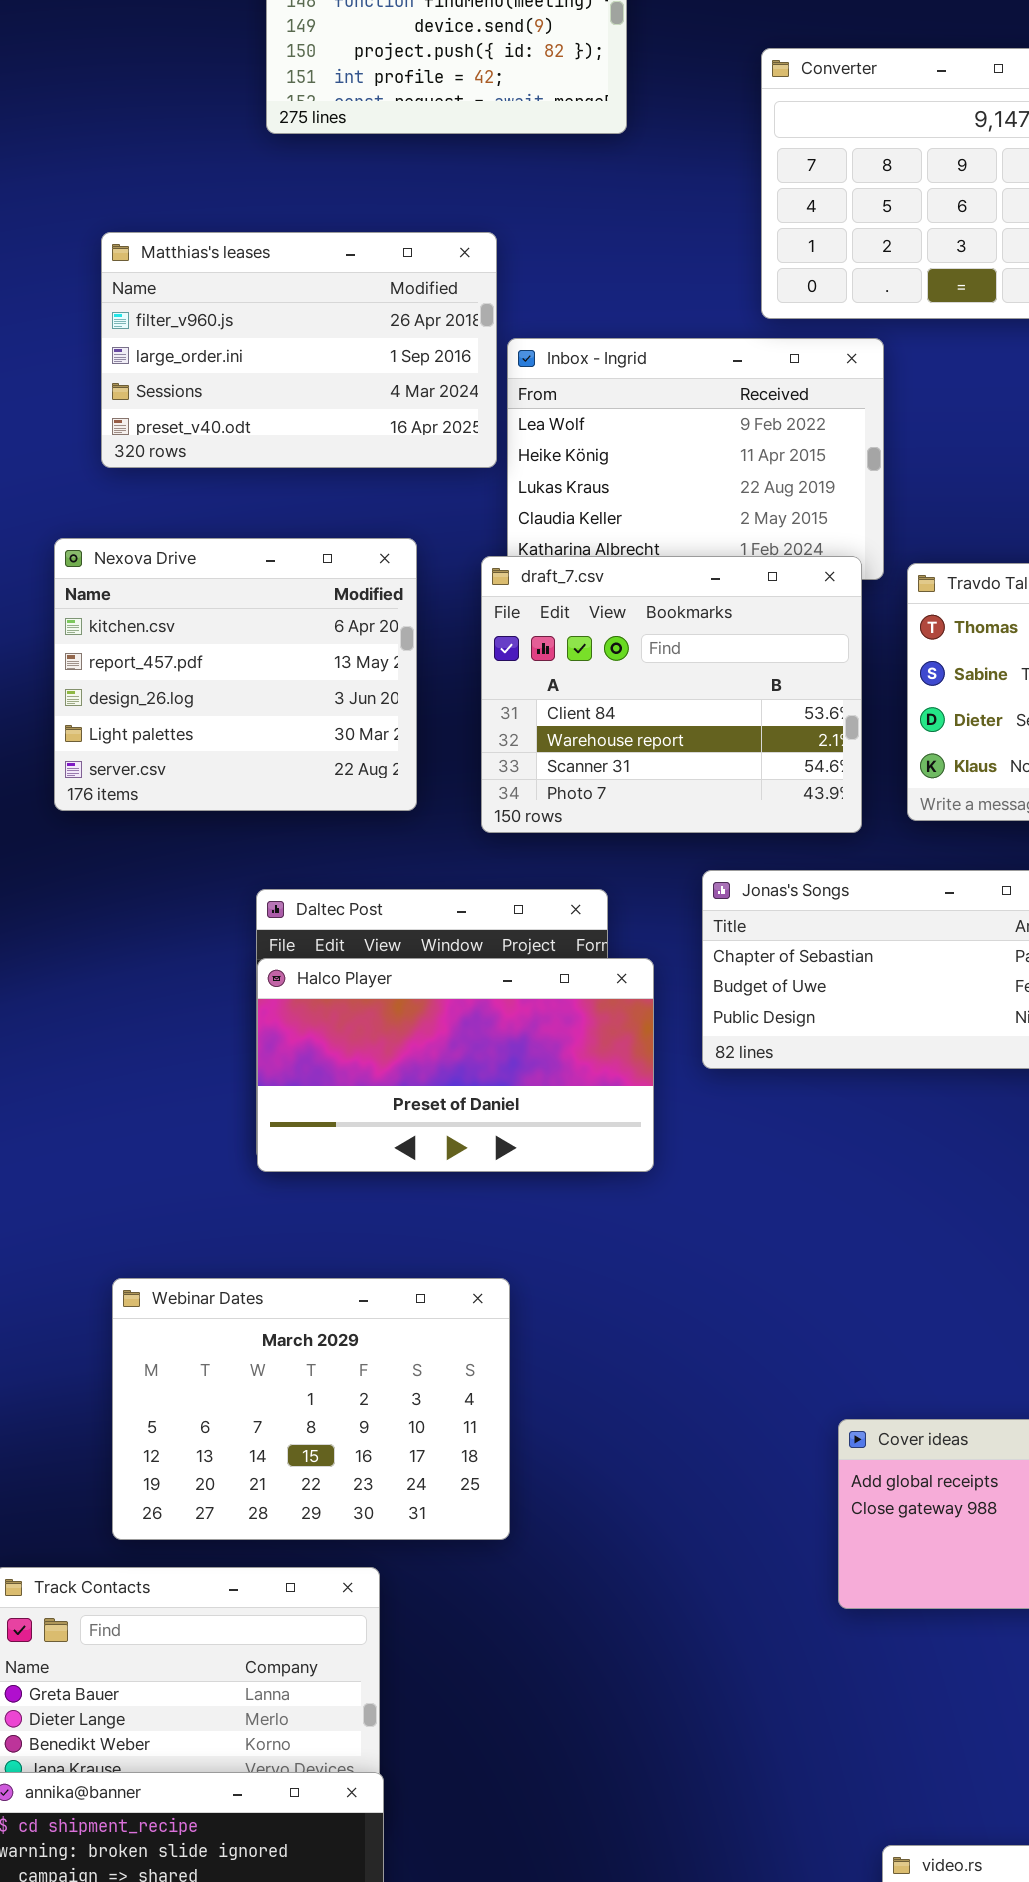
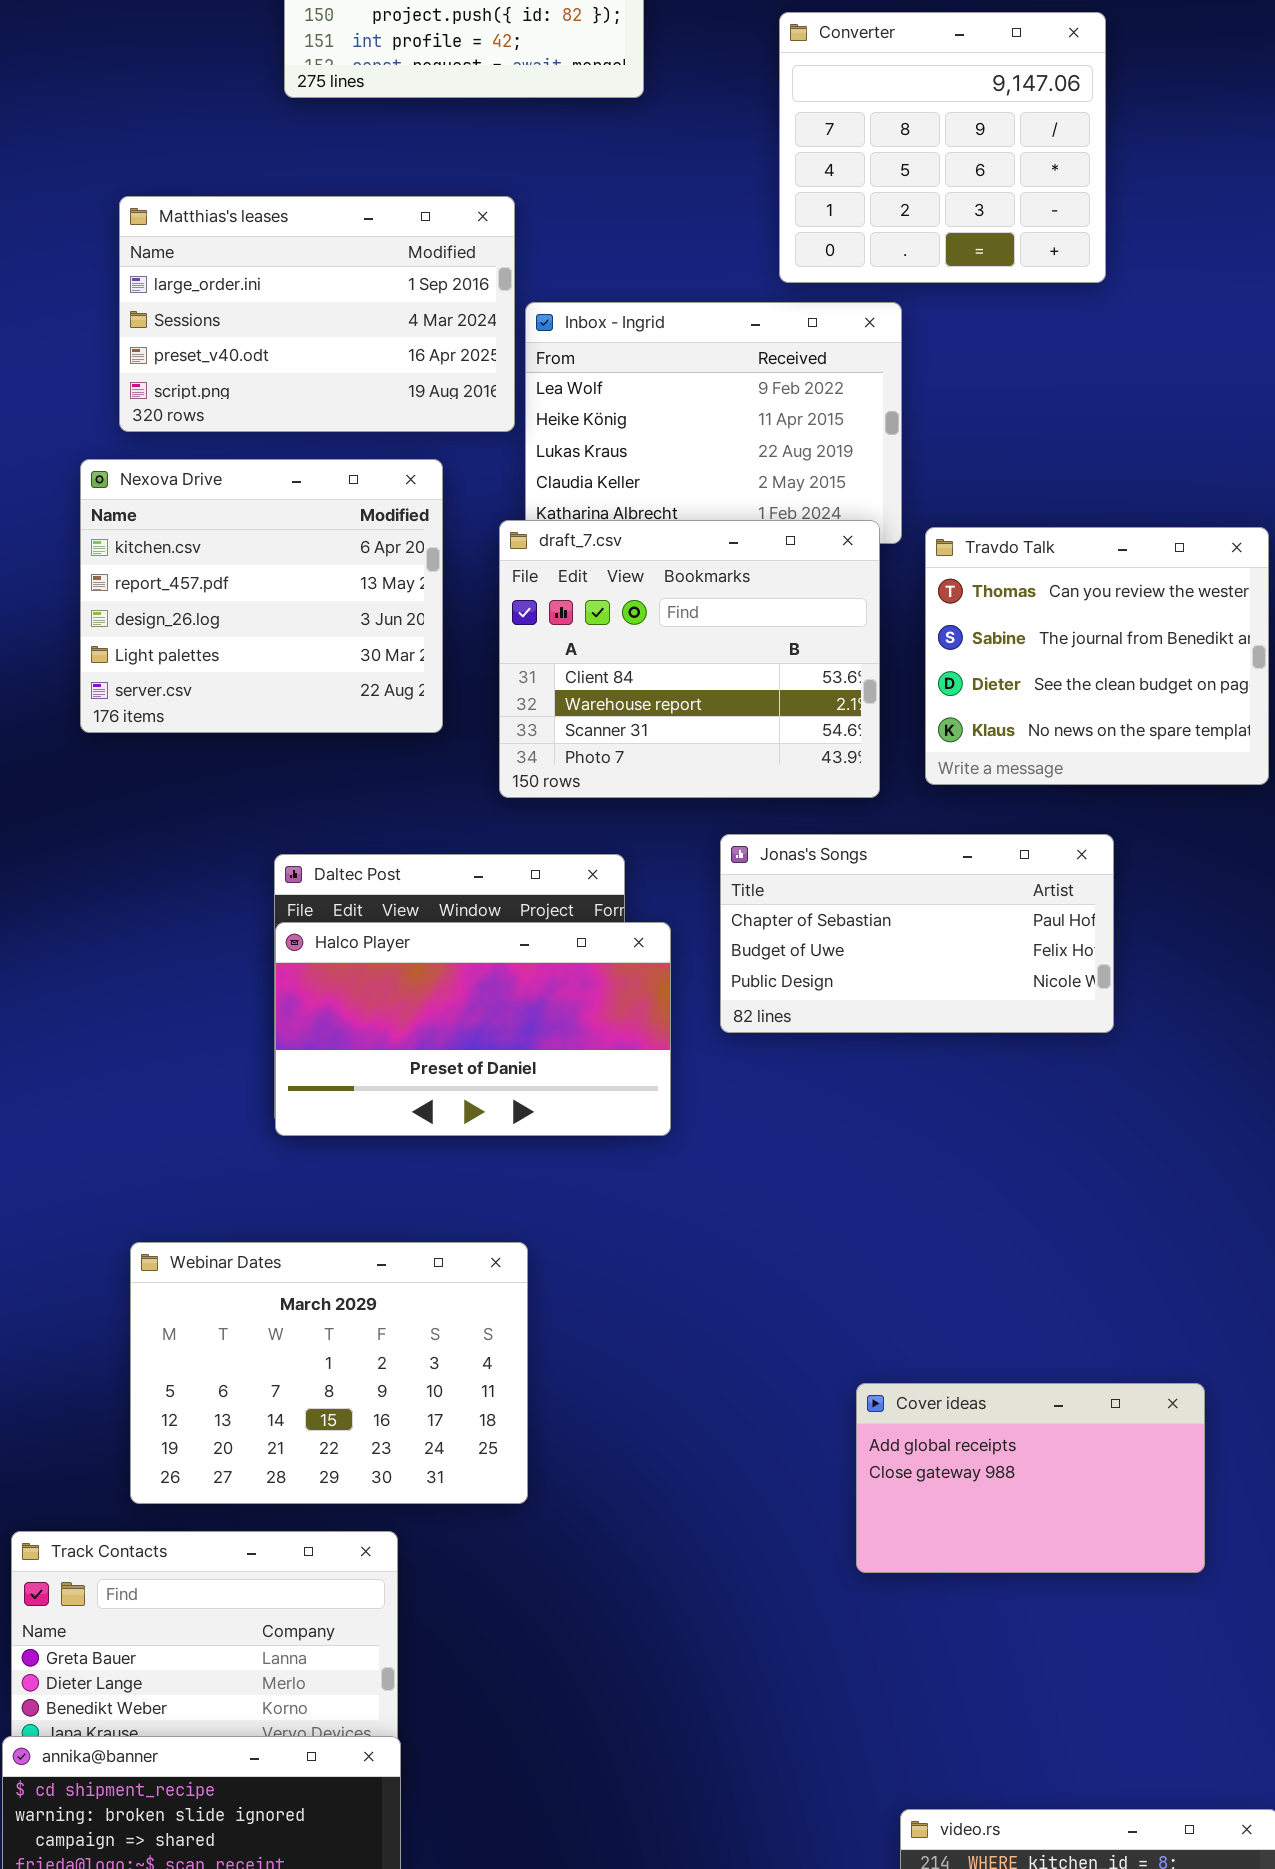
Matthias's leases: [101,232,497,468] -> [119,196,515,432], scrolled down 1 row
Nexova Drive: [54,538,417,811] -> [80,459,443,733], moved

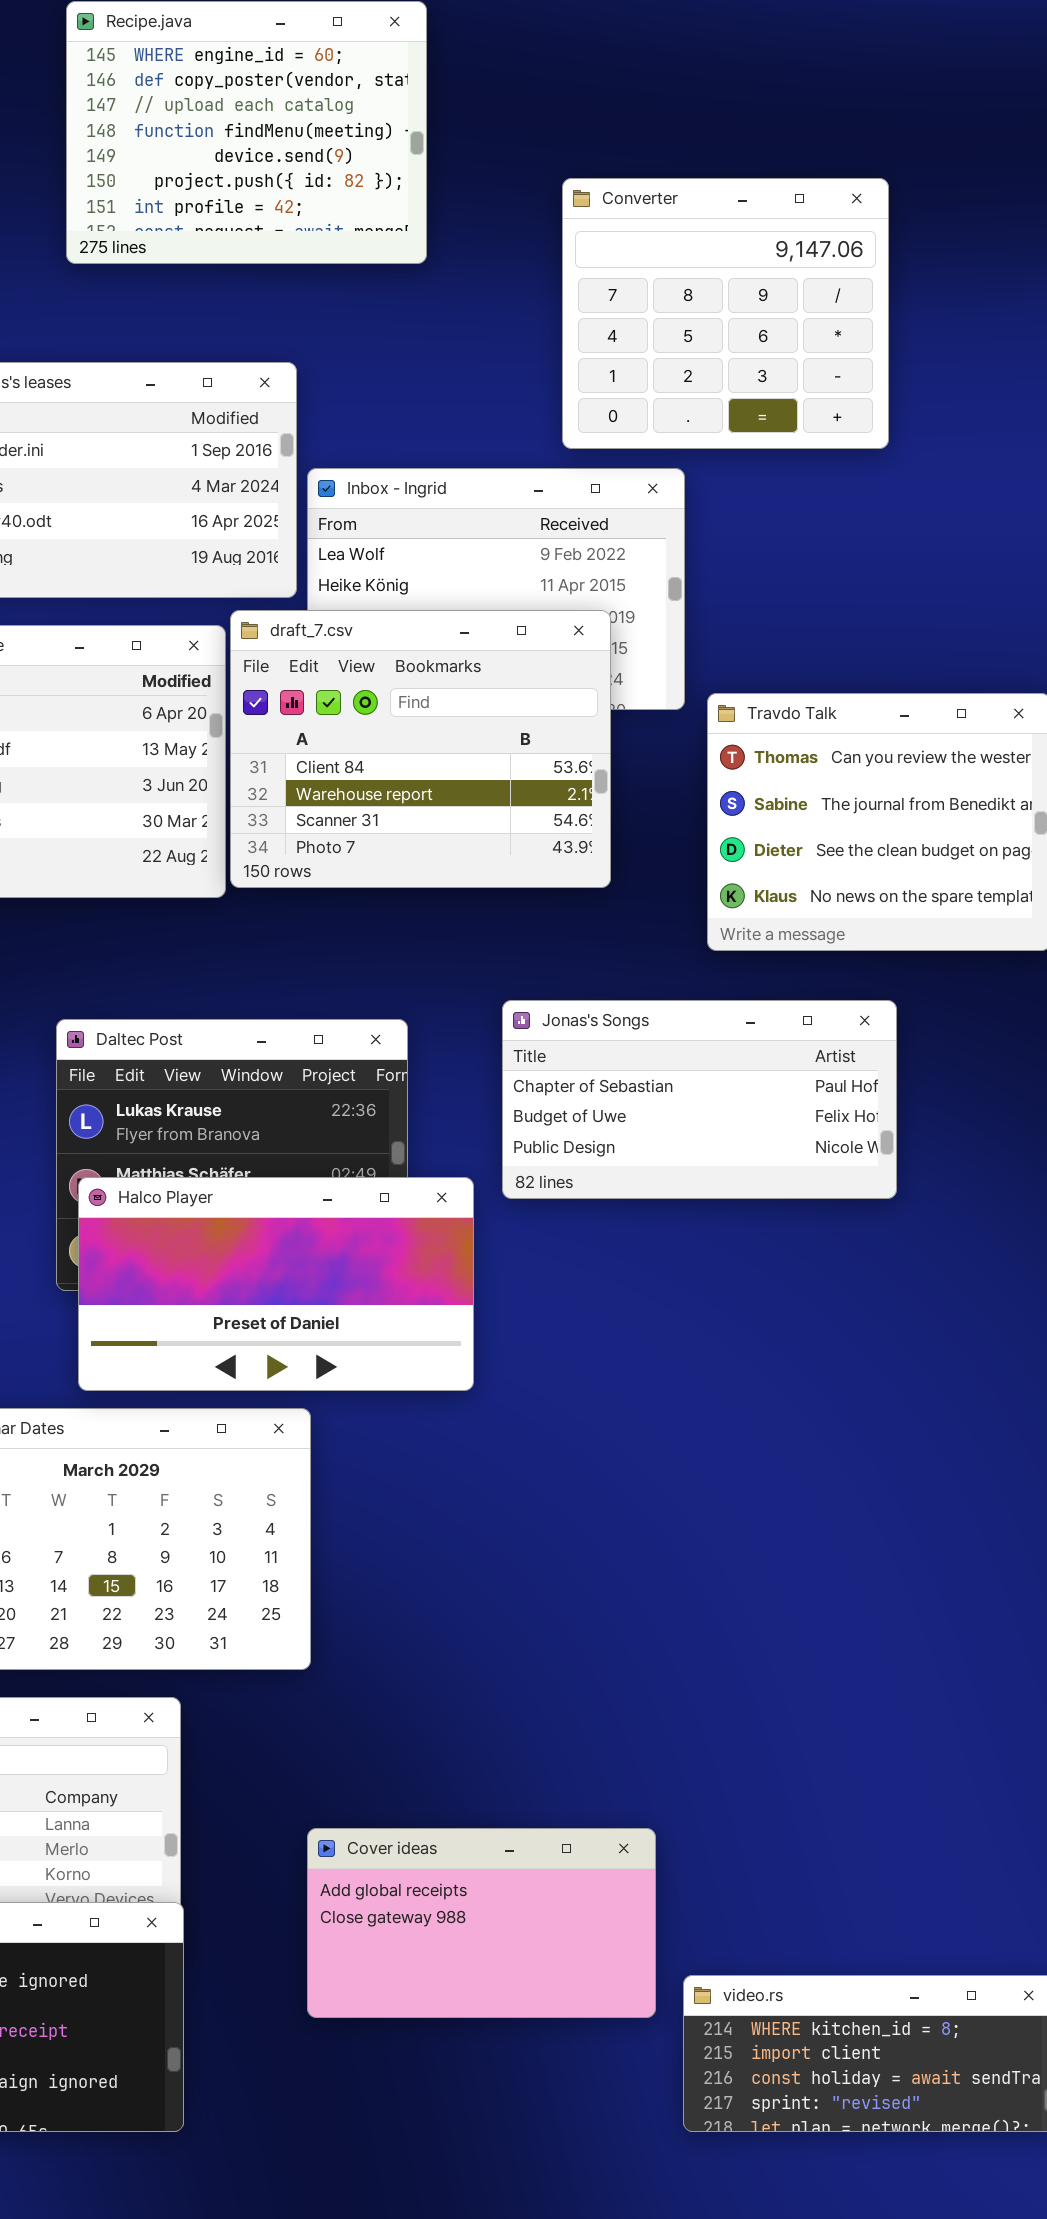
draft_7.csv: [499,520,880,798] -> [230,610,611,888], moved
Halco Player: [275,922,671,1136] -> [78,1177,474,1391], moved
Cover ideas: [856,1383,1205,1573] -> [307,1828,656,2018], moved

